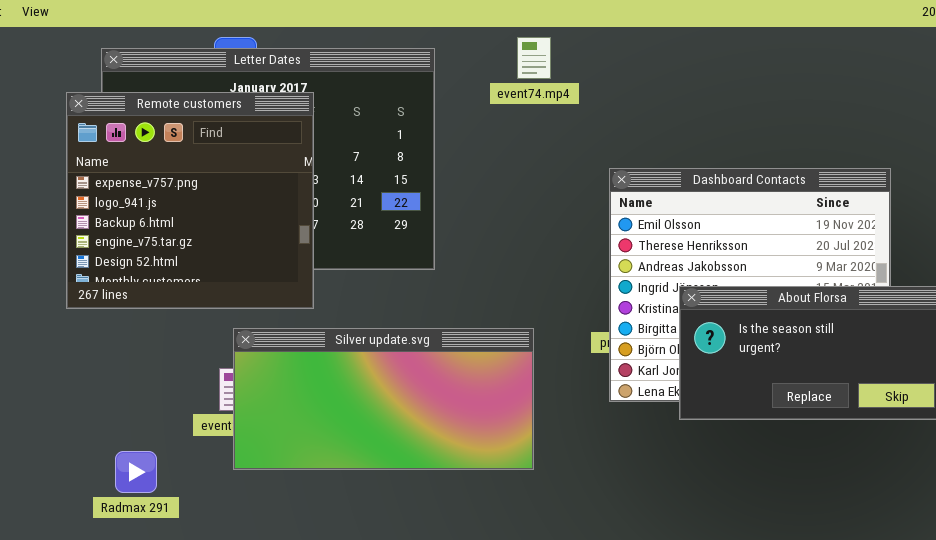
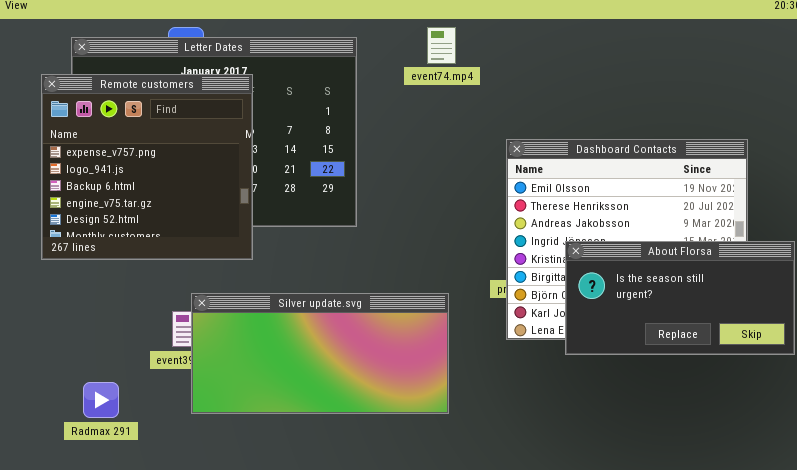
Silver update.svg: [233,328,534,470] -> [191,293,449,414], moved

